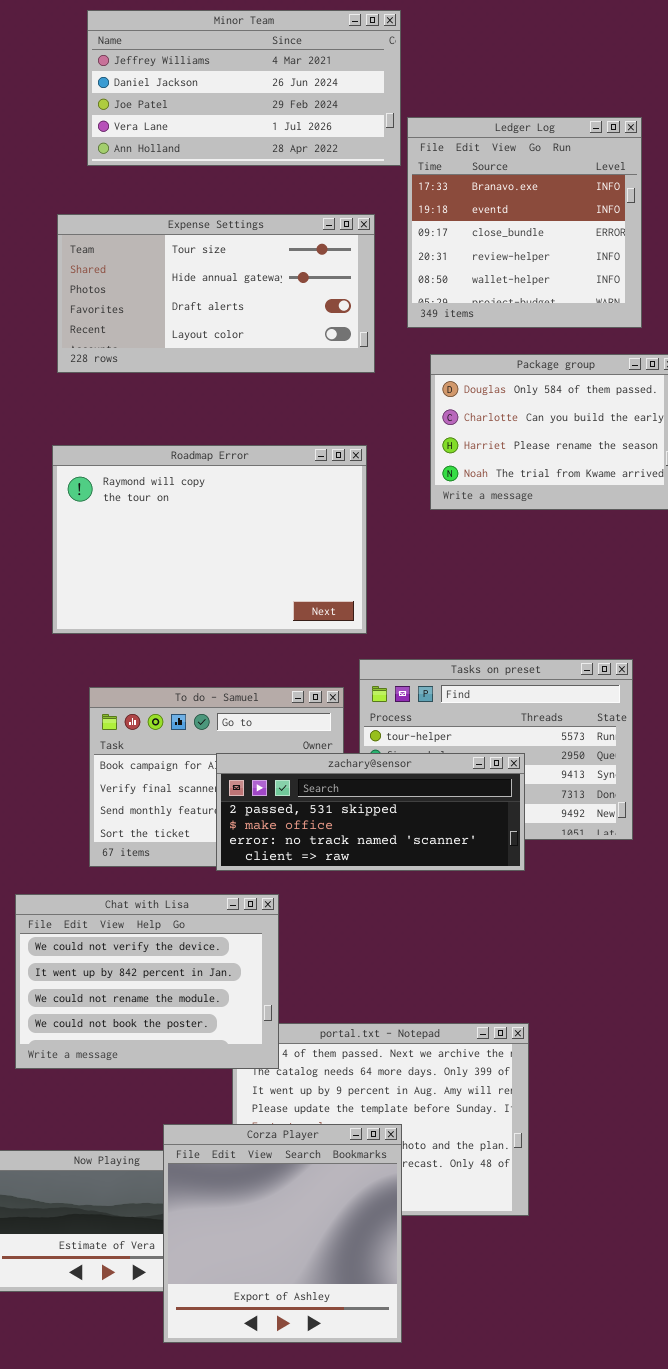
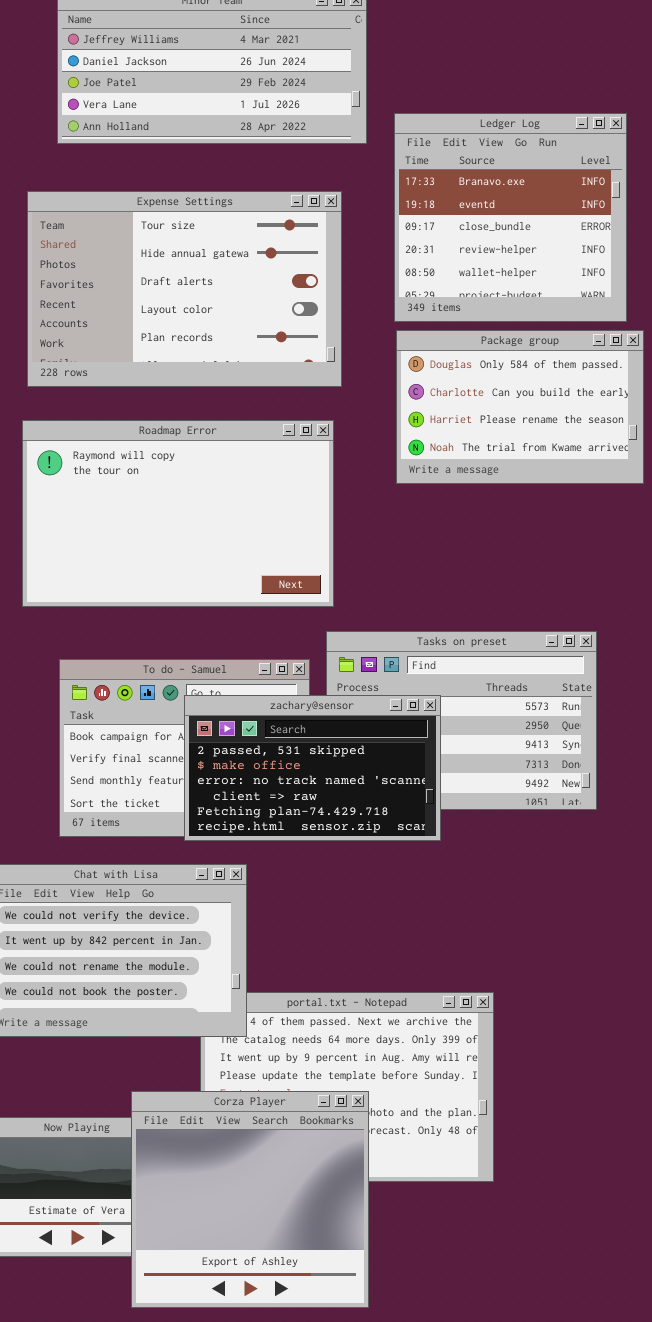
Ledger Log: [407,117,642,328] -> [394,113,627,322], moved
Expense Settings: [57,214,375,373] -> [27,191,342,387], resized
zachary@sensor: [216,753,525,871] -> [184,695,441,841], resized

